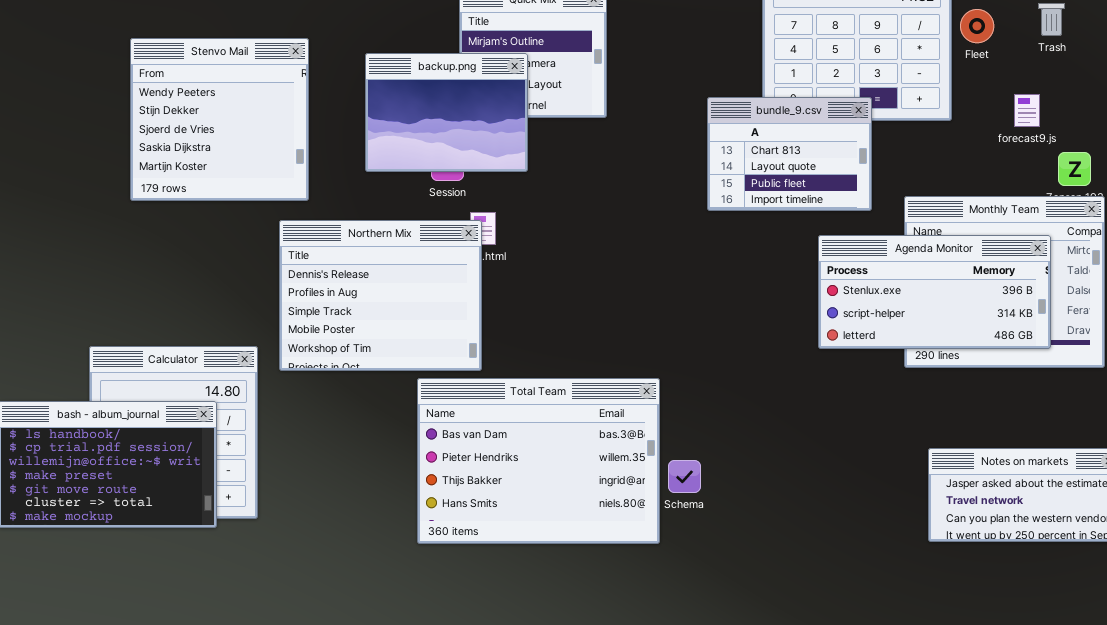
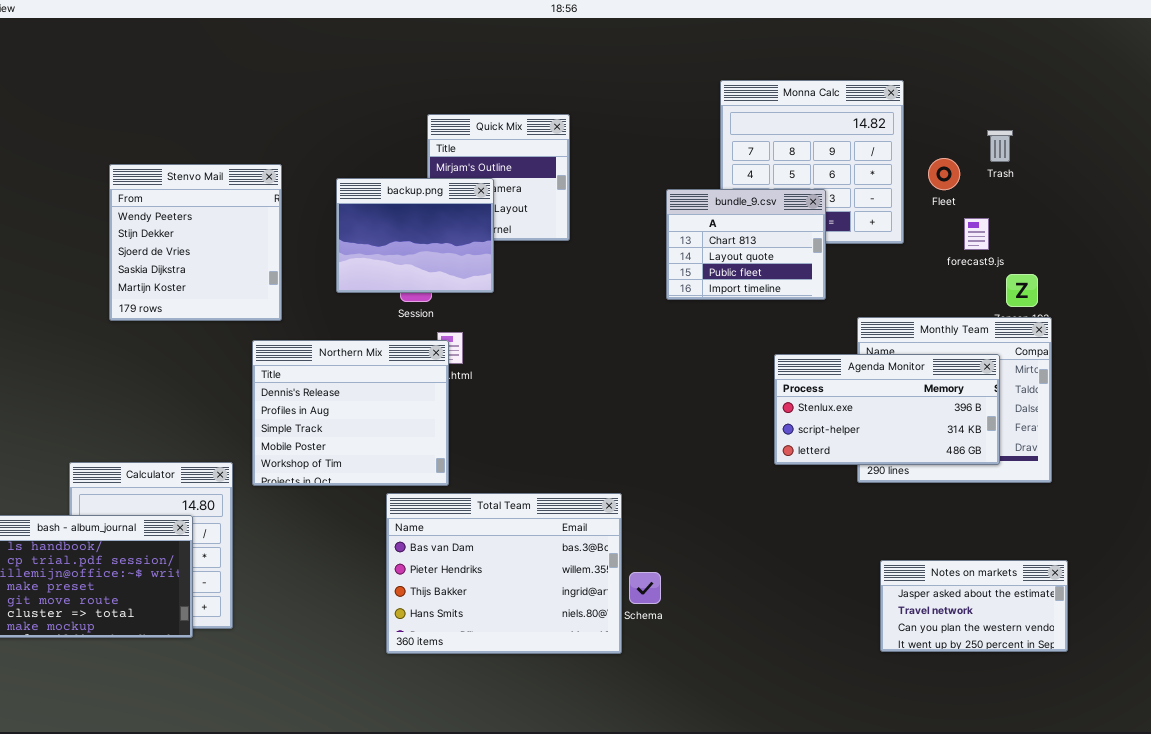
Fleet: [960,9,994,43] -> [928,158,960,190], moved
bundle_9.csv: [707,97,872,211] -> [666,189,826,300], moved

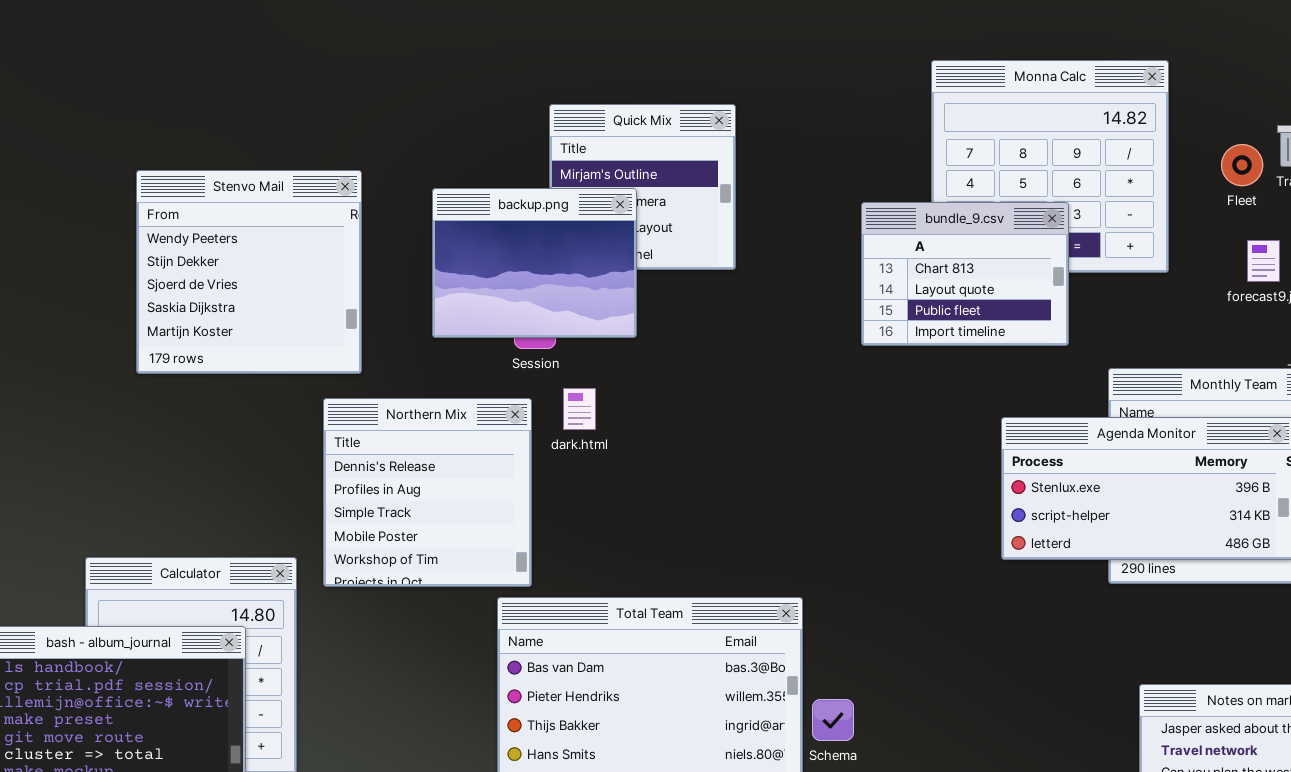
Fleet: [928,158,960,190] -> [1221,144,1263,186], moved
Northern Mix: [252,340,449,486] -> [323,398,532,587], resized

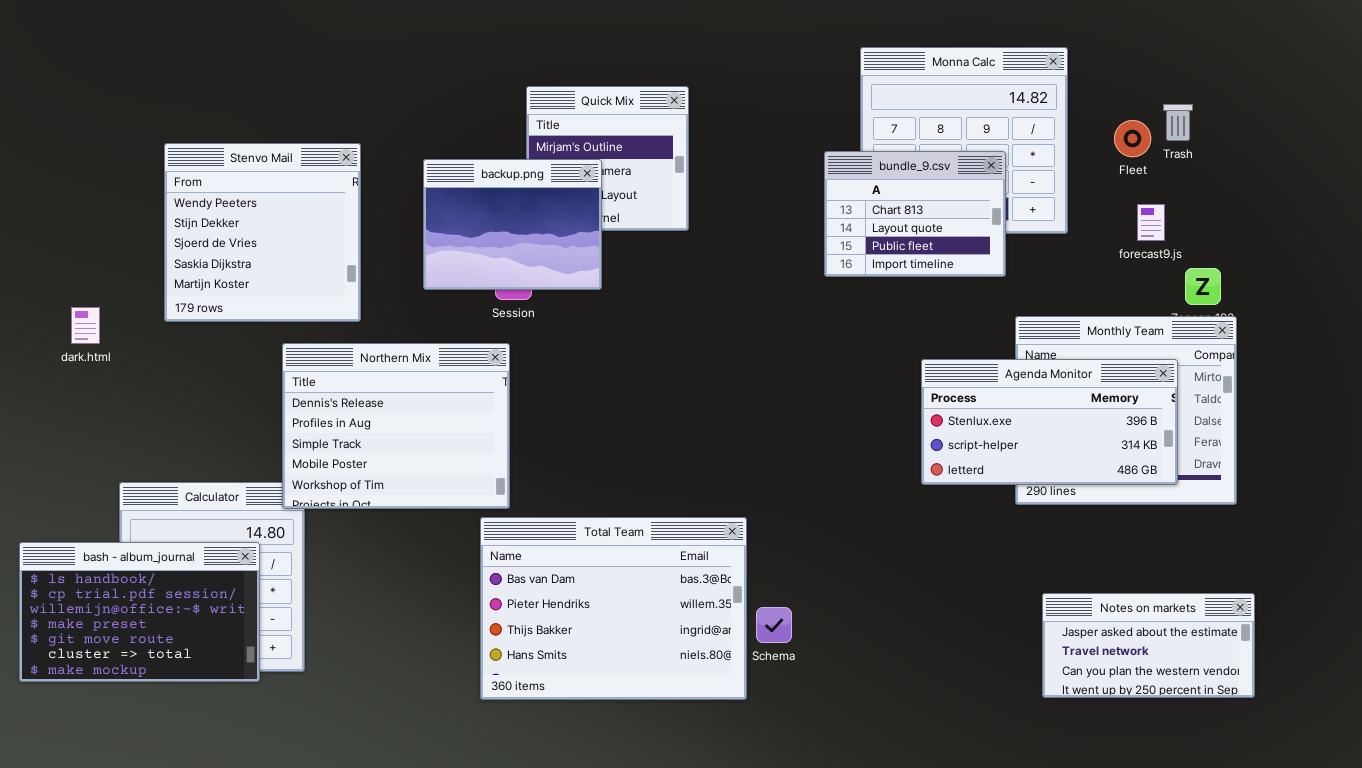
bundle_9.csv: [861,202,1069,346] -> [824,151,1006,277], moved
dark.html: [563,388,596,430] -> [71,307,100,344], moved
Northern Mix: [323,398,532,587] -> [282,343,510,509], resized

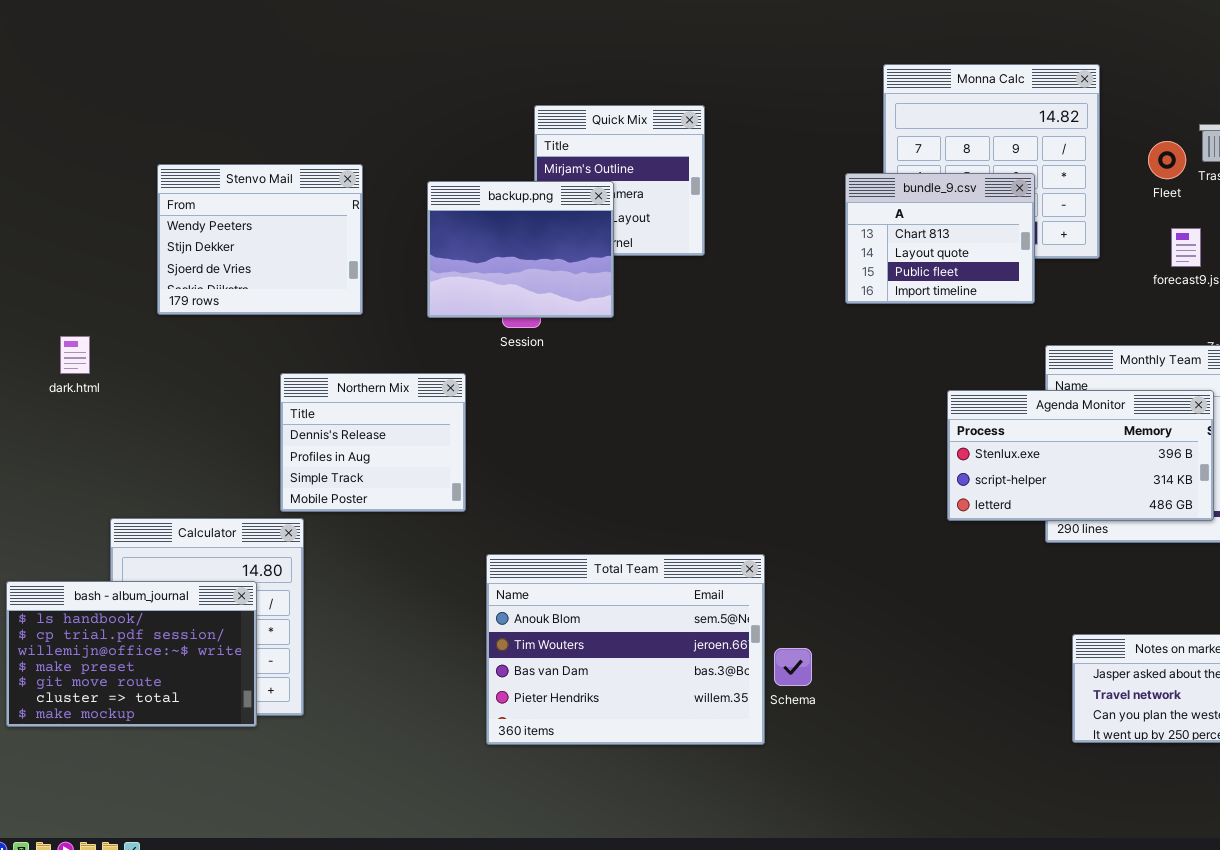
Stenvo Mail: [164,143,361,322] -> [157,164,363,315], resized
Northern Mix: [282,343,510,509] -> [280,373,466,512], resized
Total Team: [480,517,747,700] -> [486,554,765,745], scrolled up 2 rows

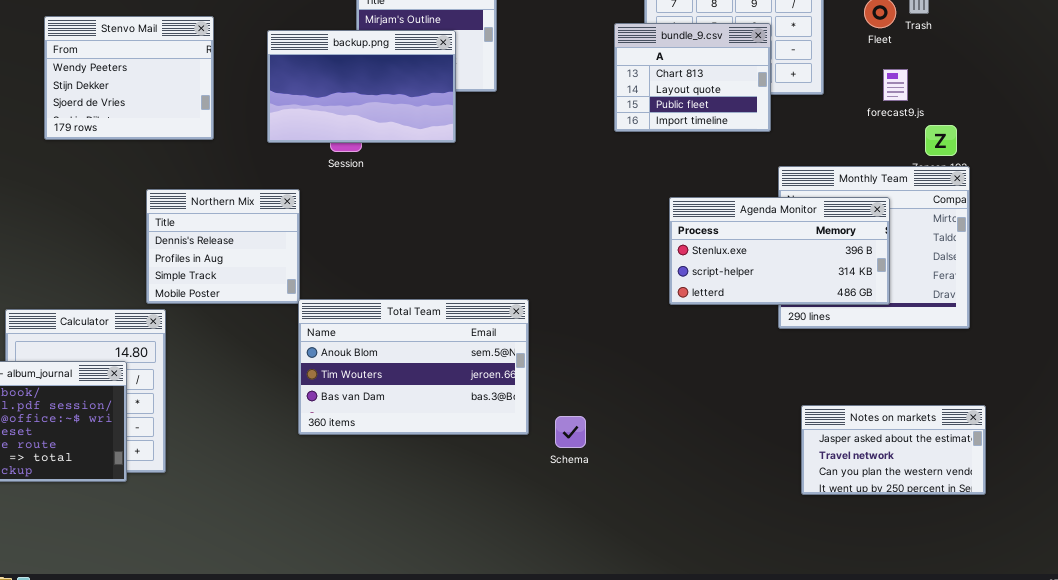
backup.png: [427,181,614,318] -> [267,30,456,143], resized
Agenda Monitor: [947,390,1214,521] -> [669,197,890,305], moved
Total Team: [486,554,765,745] -> [298,299,529,435], moved, resized

